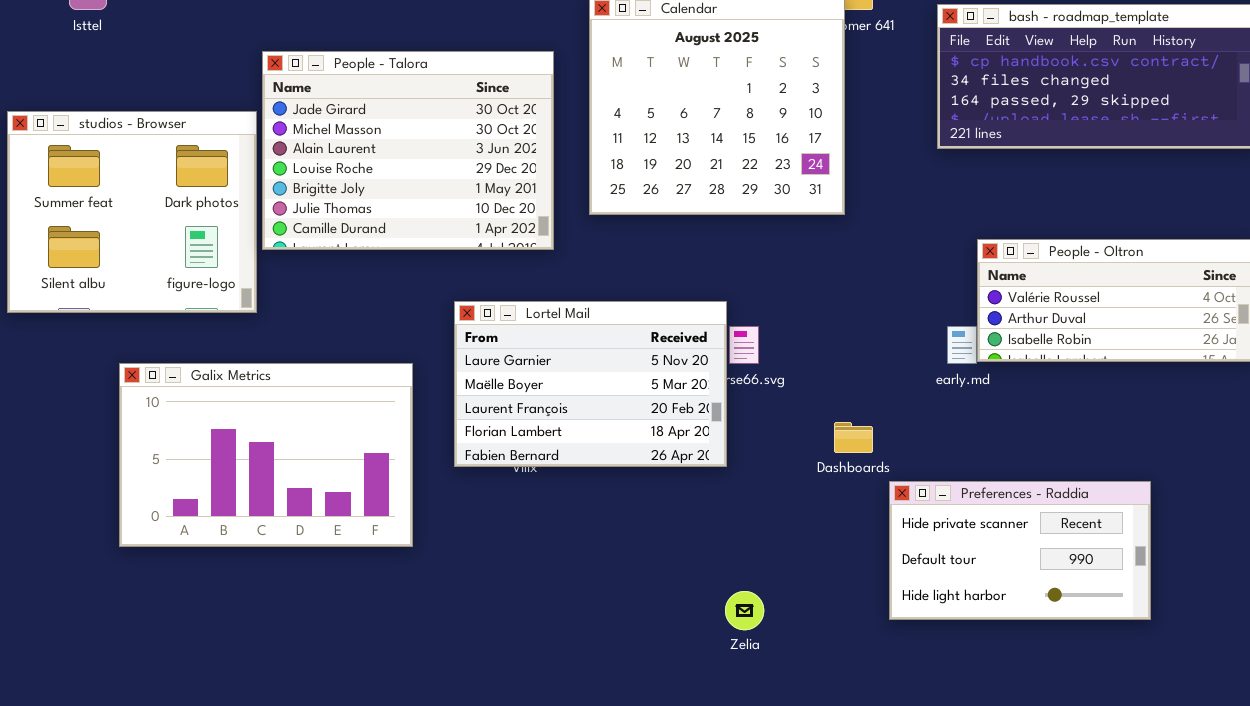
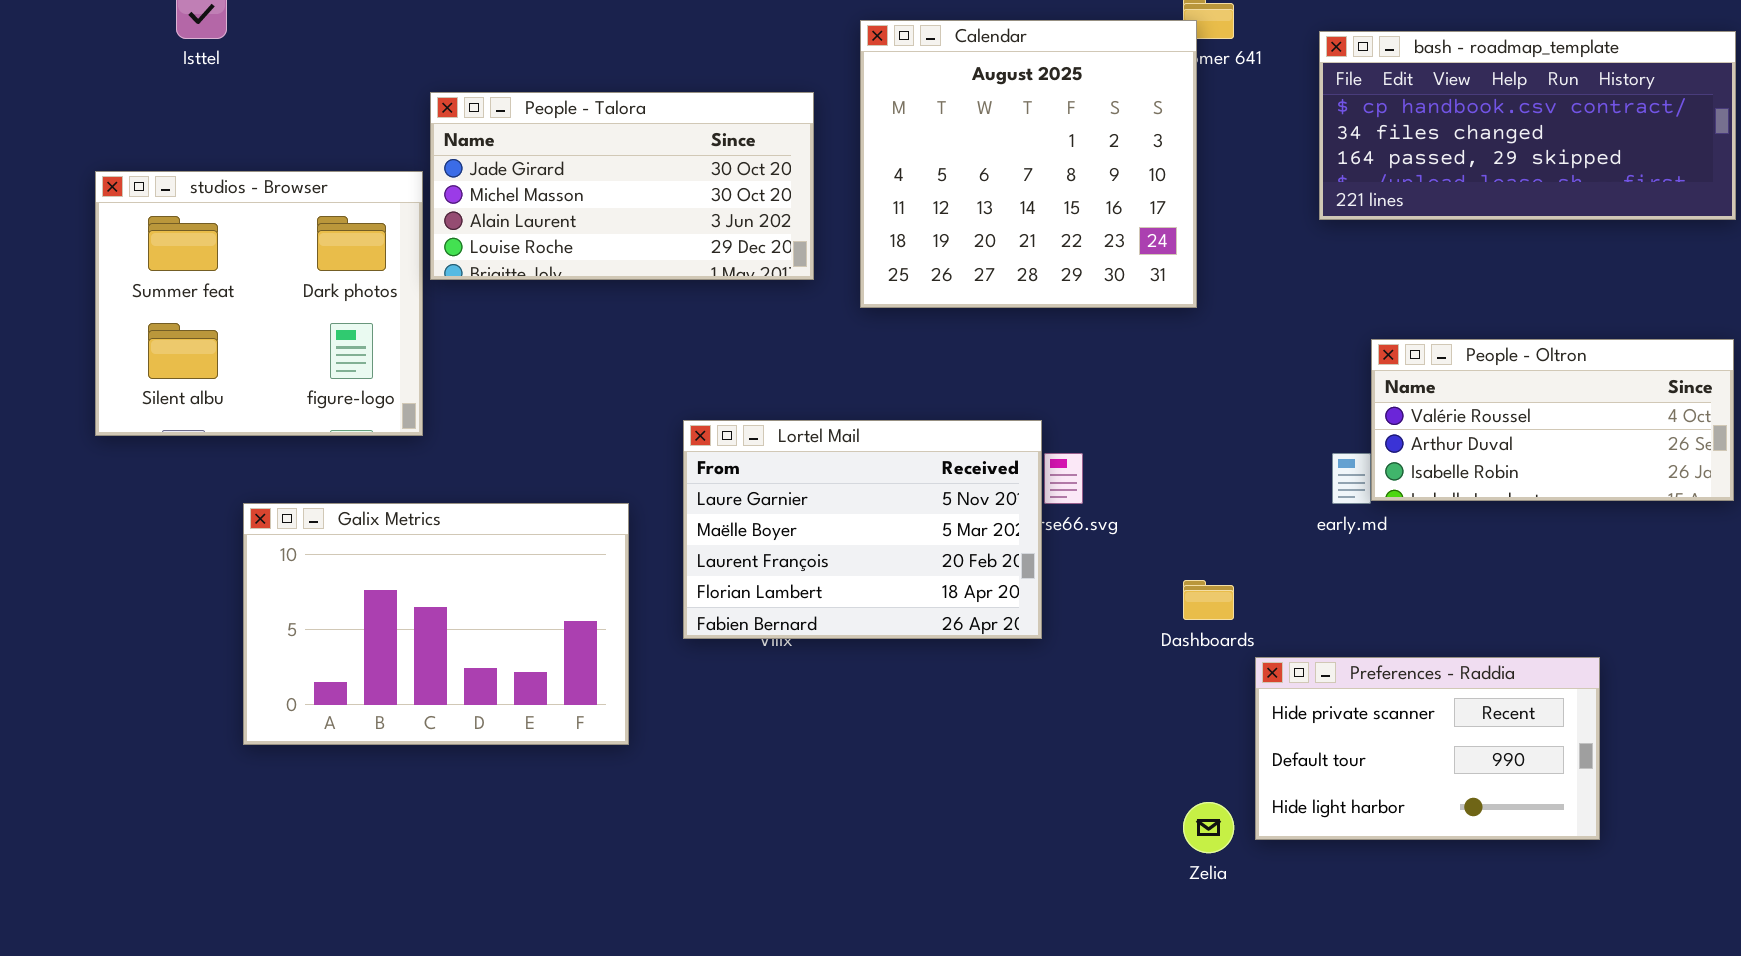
People - Talora: [262,51,554,250] -> [430,92,814,280], resized
Zelia: [725,591,764,630] -> [1183,802,1234,853], moved

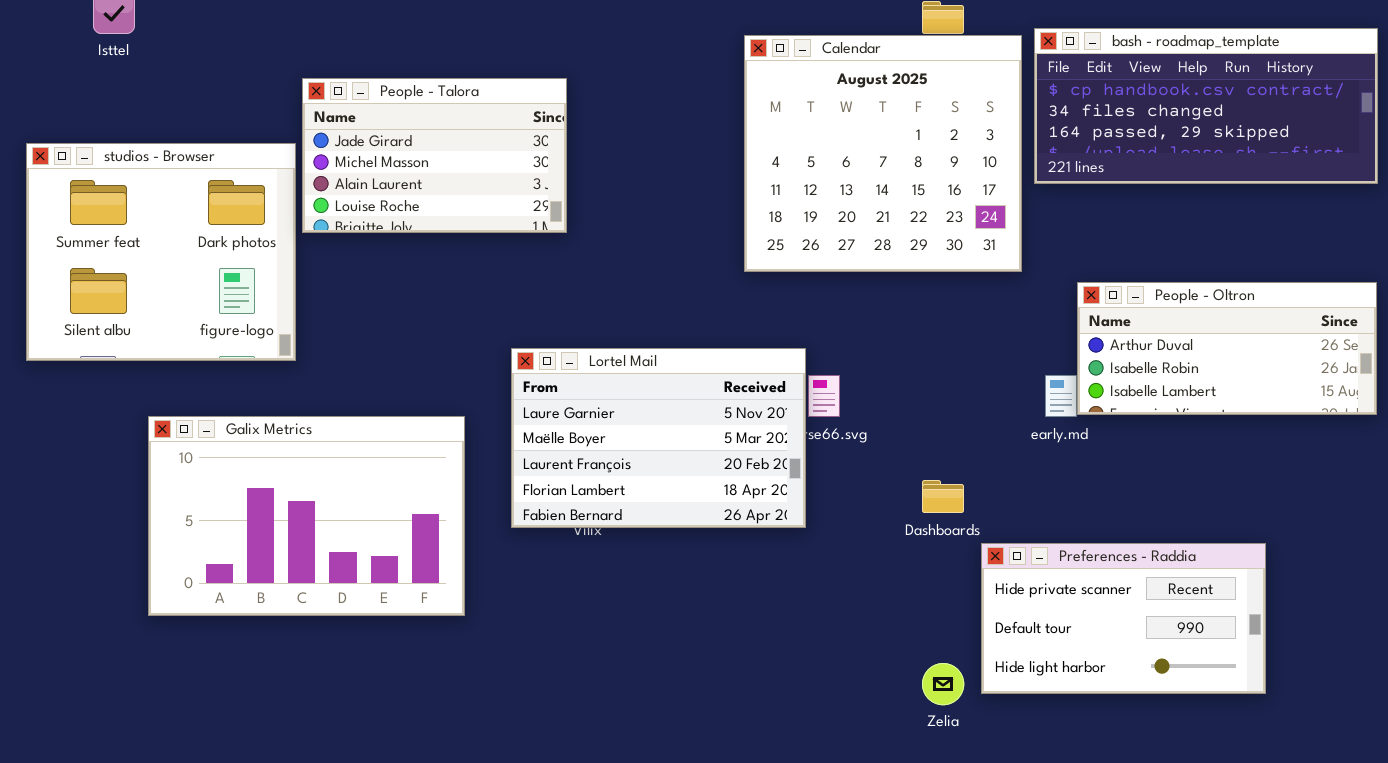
Calendar: [860,20,1197,308] -> [744,35,1022,272], moved
People - Talora: [430,92,814,280] -> [302,78,567,233], resized
People - Oltron: [1371,339,1734,501] -> [1077,282,1377,415], scrolled down 1 row

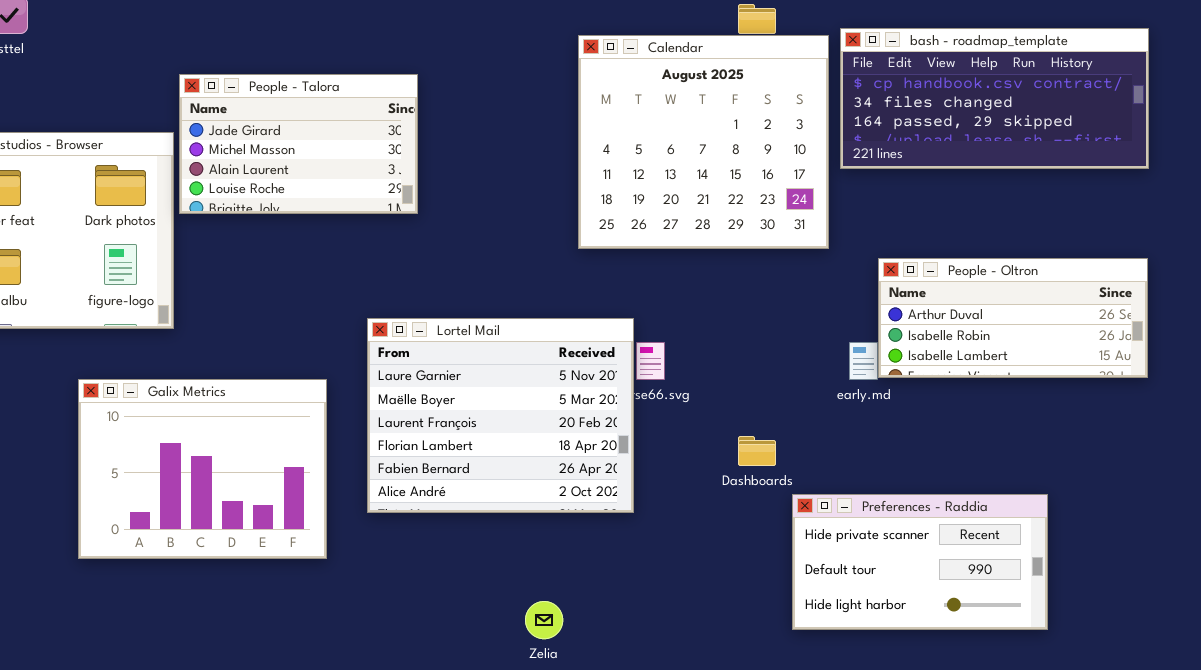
Lortel Mail: [511,348,806,528] -> [367,318,634,513], resized
Galix Metrics: [148,416,465,616] -> [78,379,327,559], resized
Zelia: [922,663,964,705] -> [525,601,563,639], moved

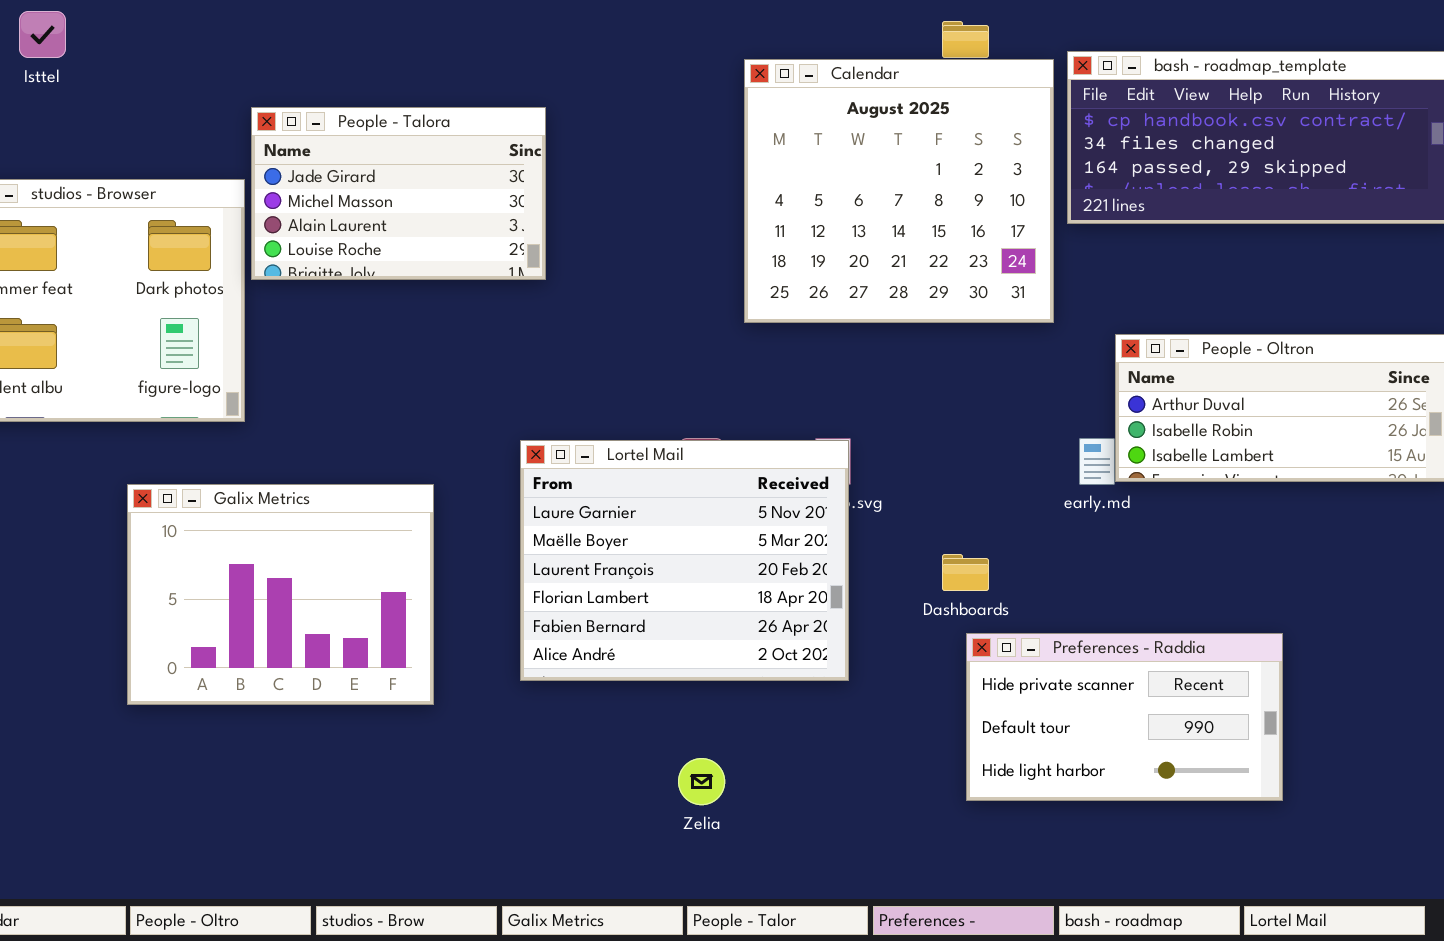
Lortel Mail: [367,318,634,513] -> [520,440,849,681], moved
Preferences - Raddia: [792,494,1048,630] -> [966,633,1283,801], moved

